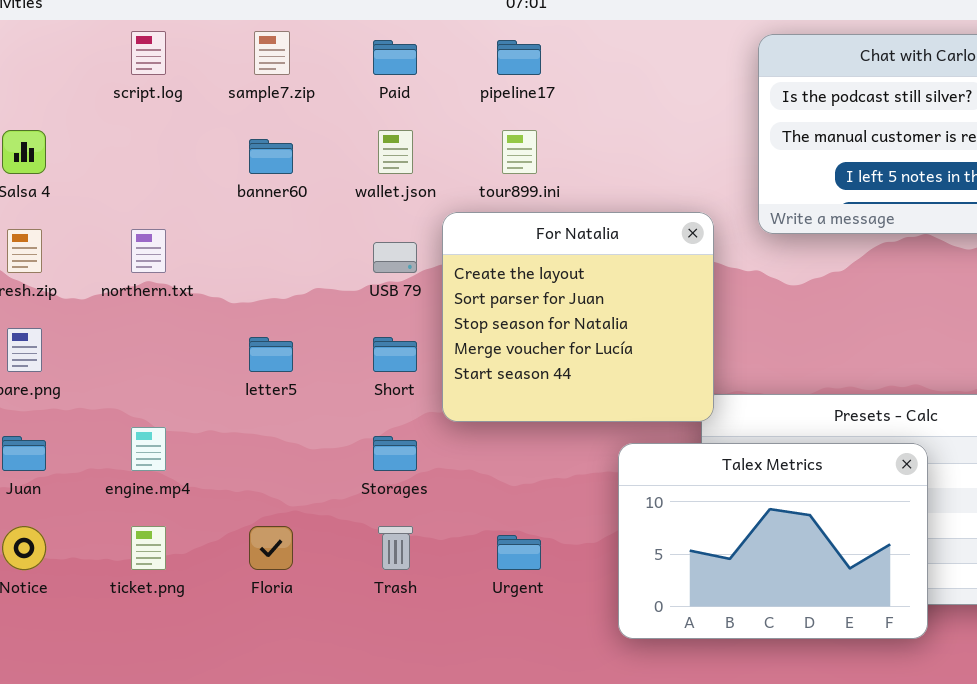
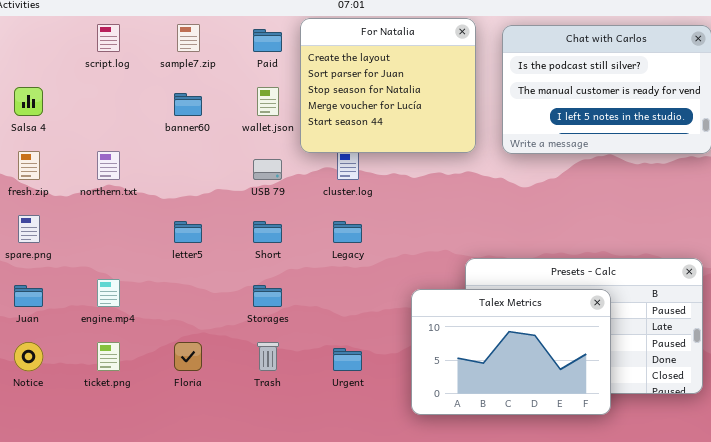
For Natalia: [442,212,714,422] -> [300,18,476,153], moved

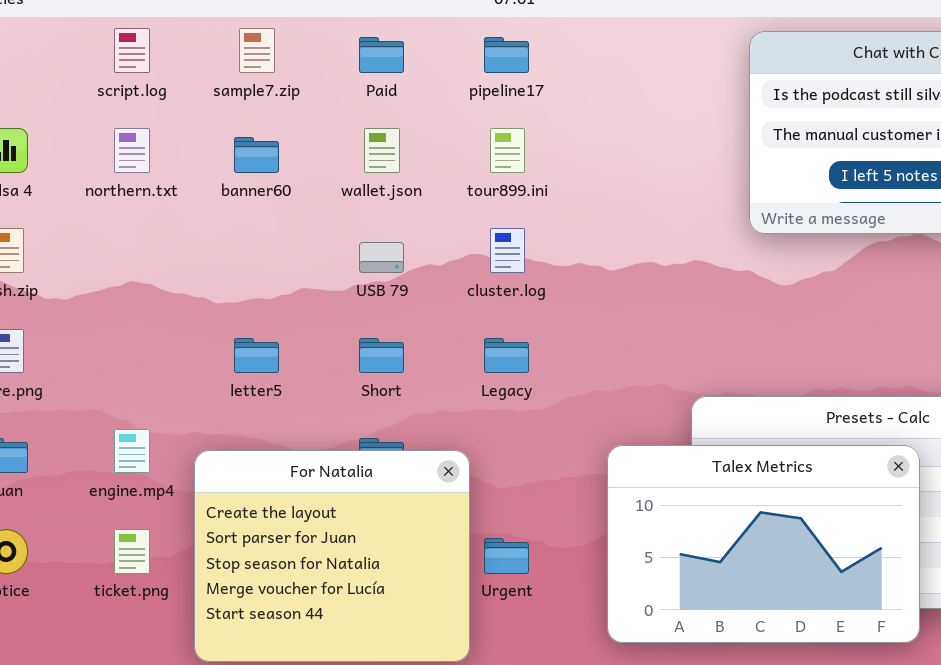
For Natalia: [300,18,476,153] -> [194,450,470,662], moved
northern.txt: [97,151,120,180] -> [114,128,150,173], moved

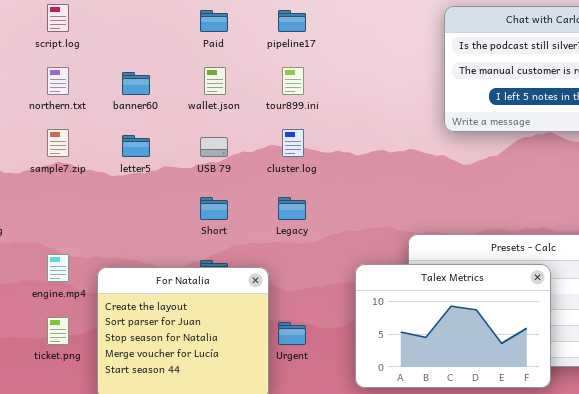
sample7.zip: [239,28,275,73] -> [47,129,69,157], moved
letter5: [234,338,279,373] -> [122,135,150,157], moved

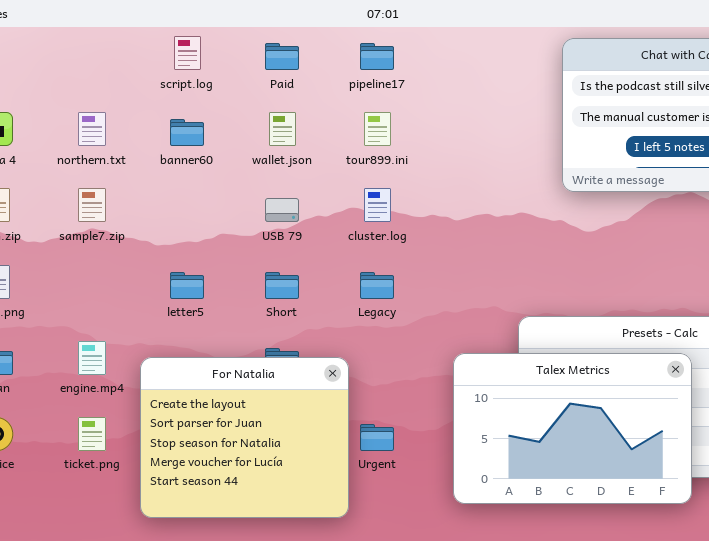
script.log: [47,4,69,32] -> [174,36,201,70], moved
letter5: [122,135,150,157] -> [170,272,204,299], moved

